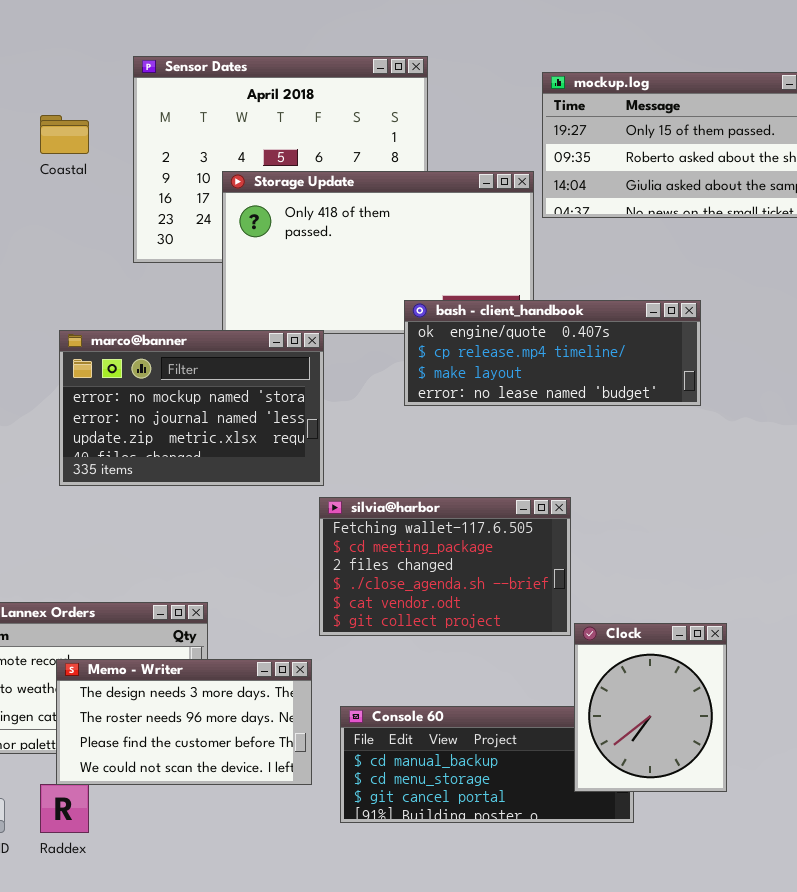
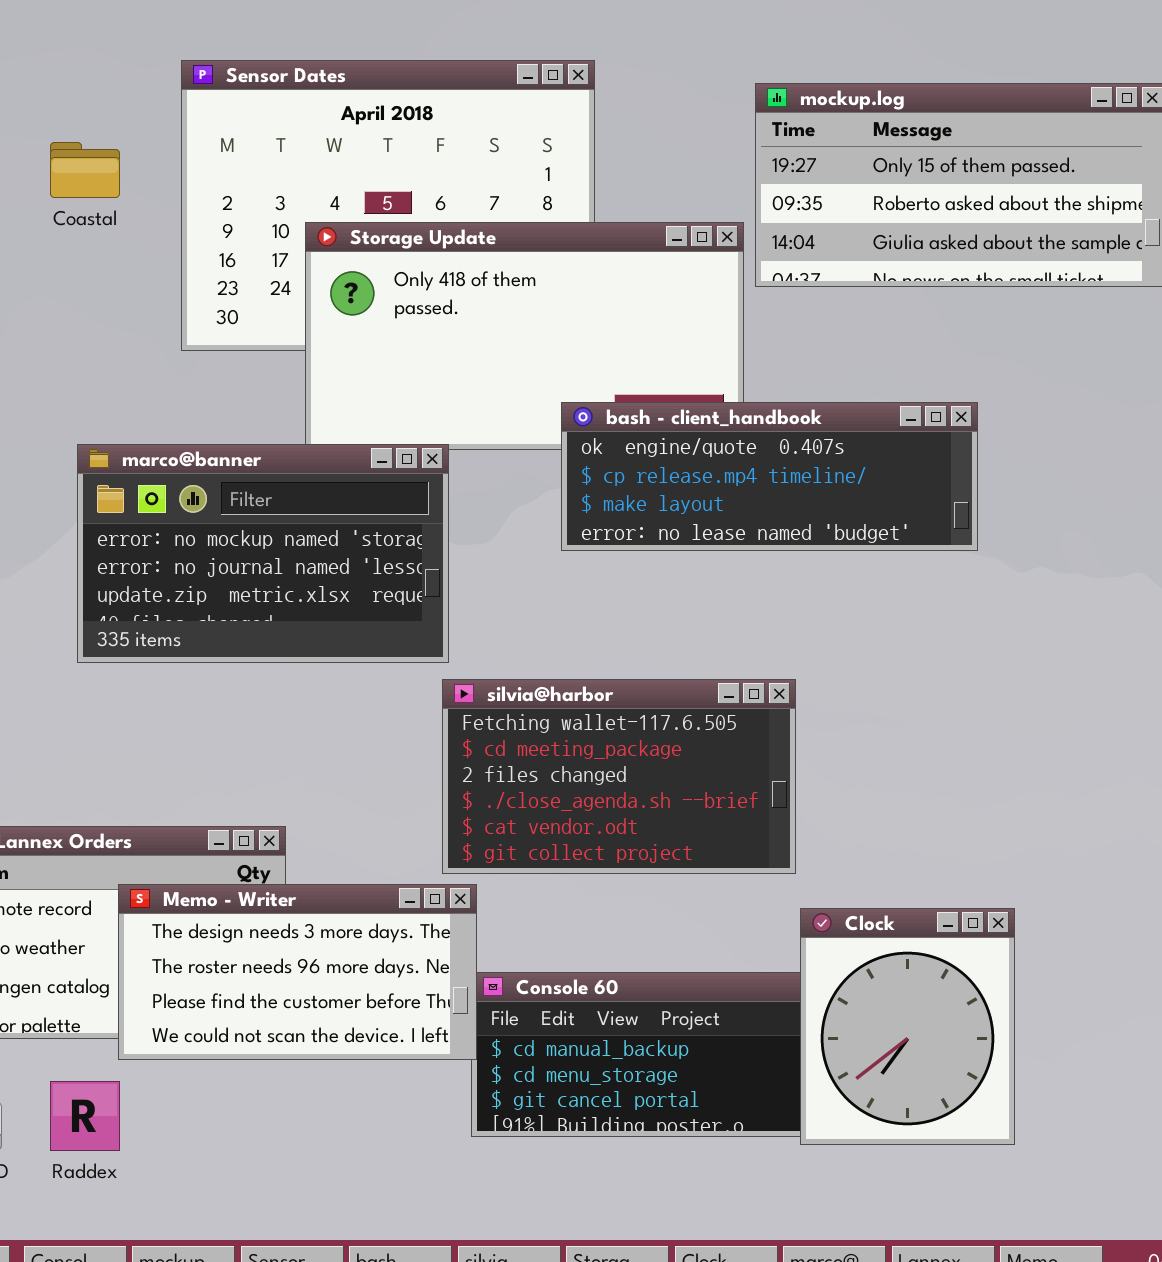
Clock: [574,623,727,792] -> [800,908,1015,1145], moved
Memo - Writer: [56,659,312,785] -> [118,884,477,1060], moved

